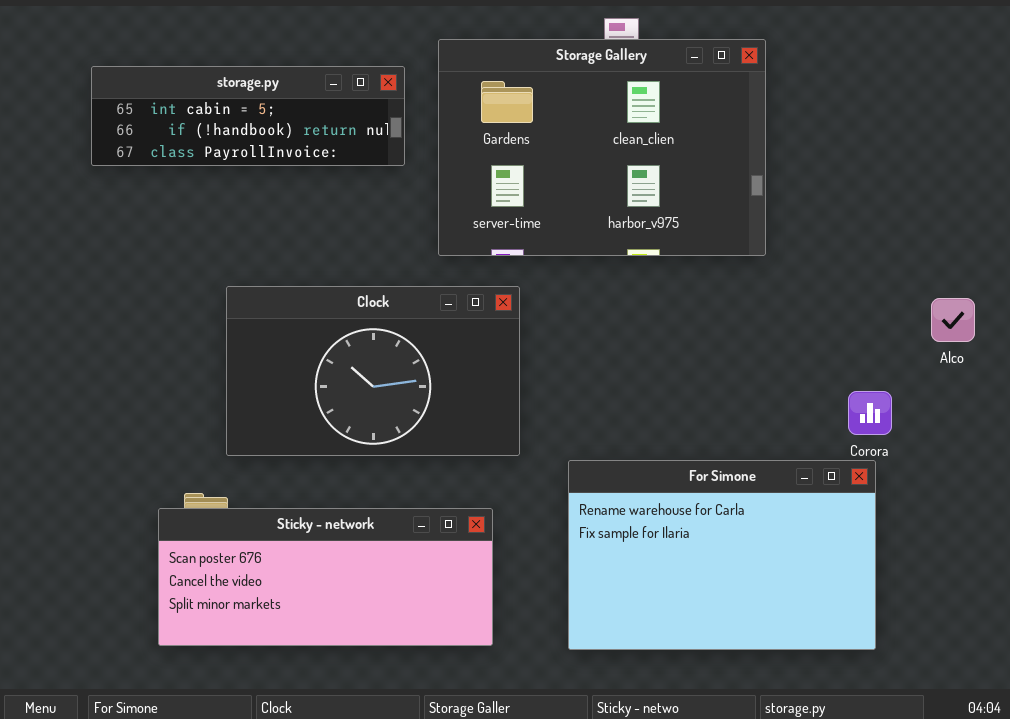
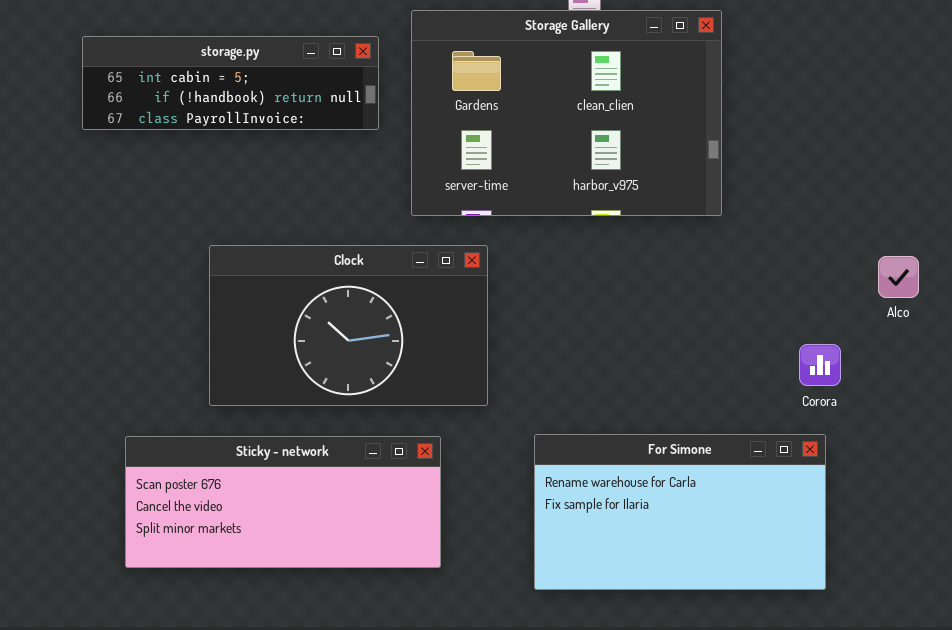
For Simone: [568,460,876,650] -> [534,434,826,590], resized
Sticky - network: [158,508,493,646] -> [125,436,441,568], moved

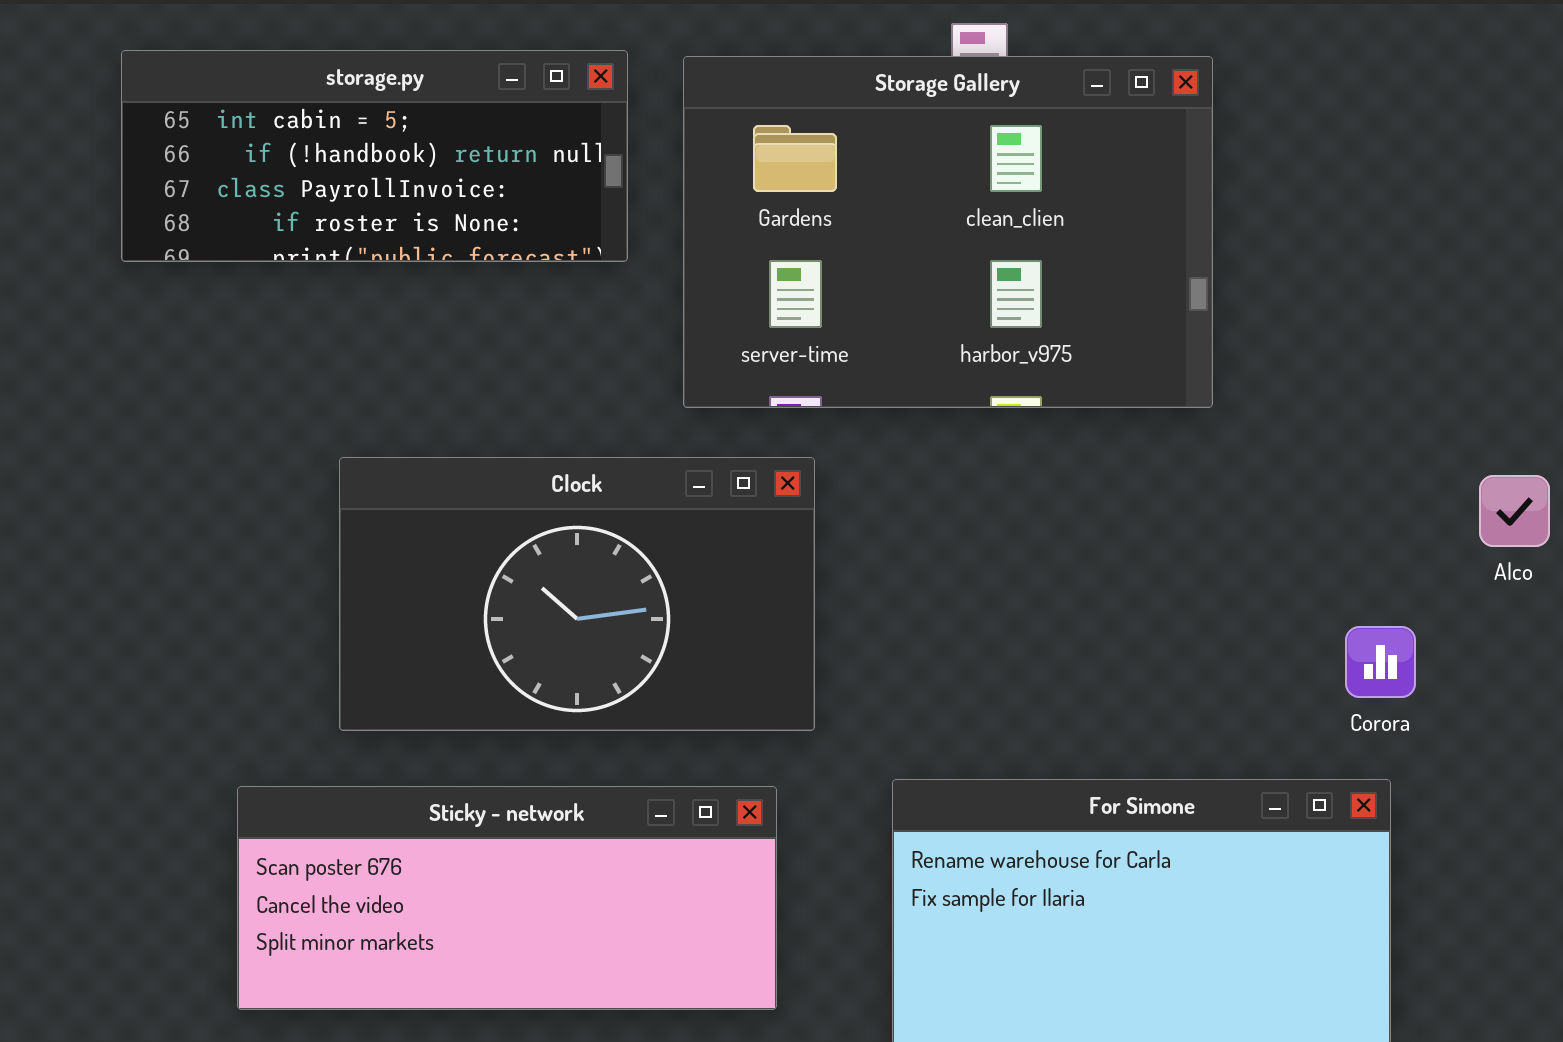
storage.py: [82,36,379,130] -> [121,50,628,262], resized
Sticky - network: [125,436,441,568] -> [237,786,777,1010], moved

